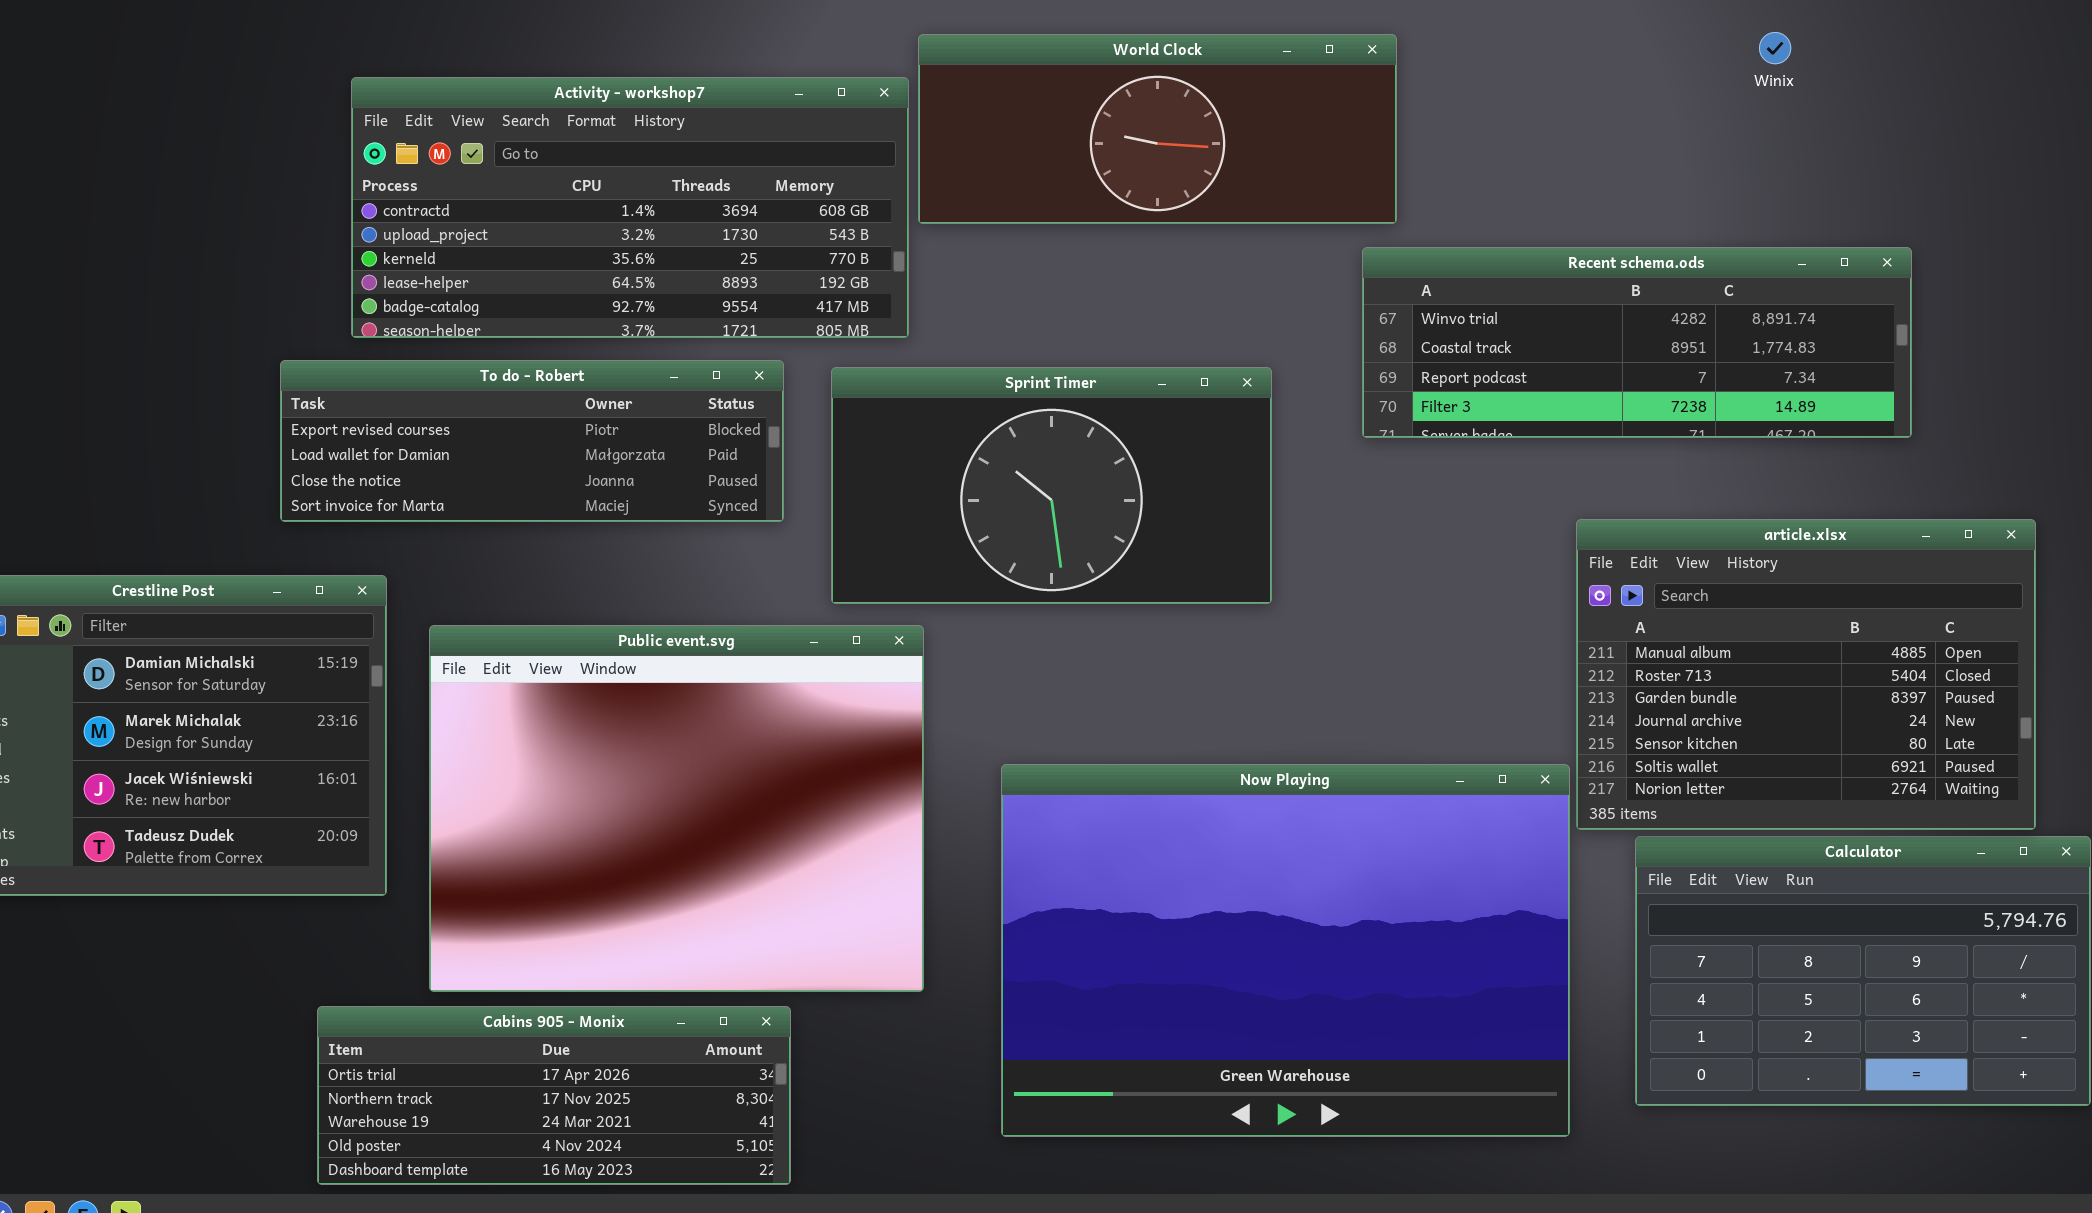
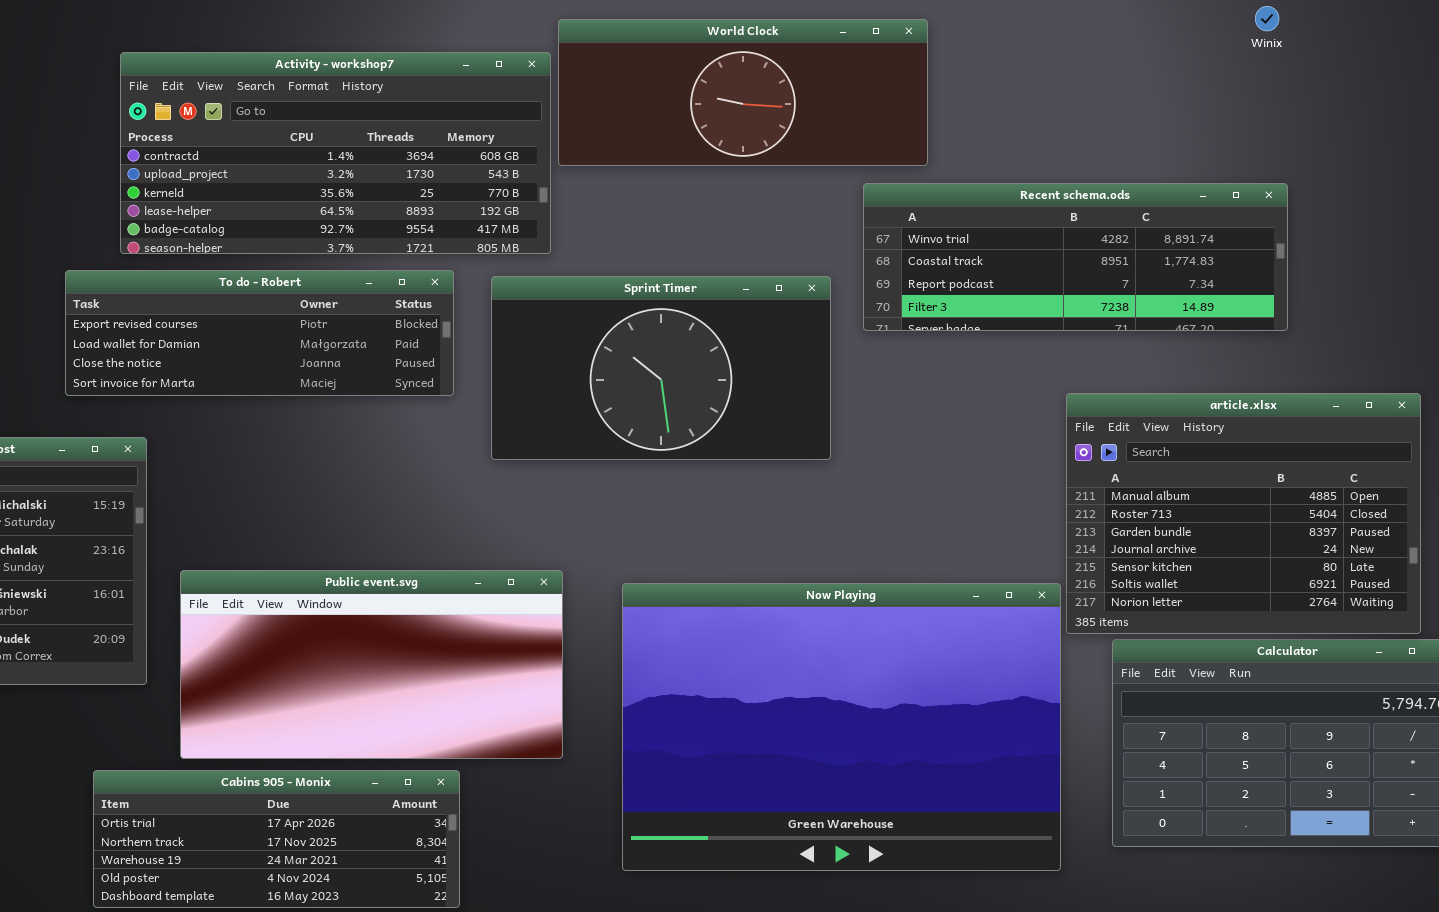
Winix: [1759,32,1791,64] -> [1255,6,1279,31], moved
Recent schema.ods: [1362,247,1912,438] -> [863,183,1288,331], moved
Public event.svg: [429,625,924,992] -> [180,570,563,759], resized

